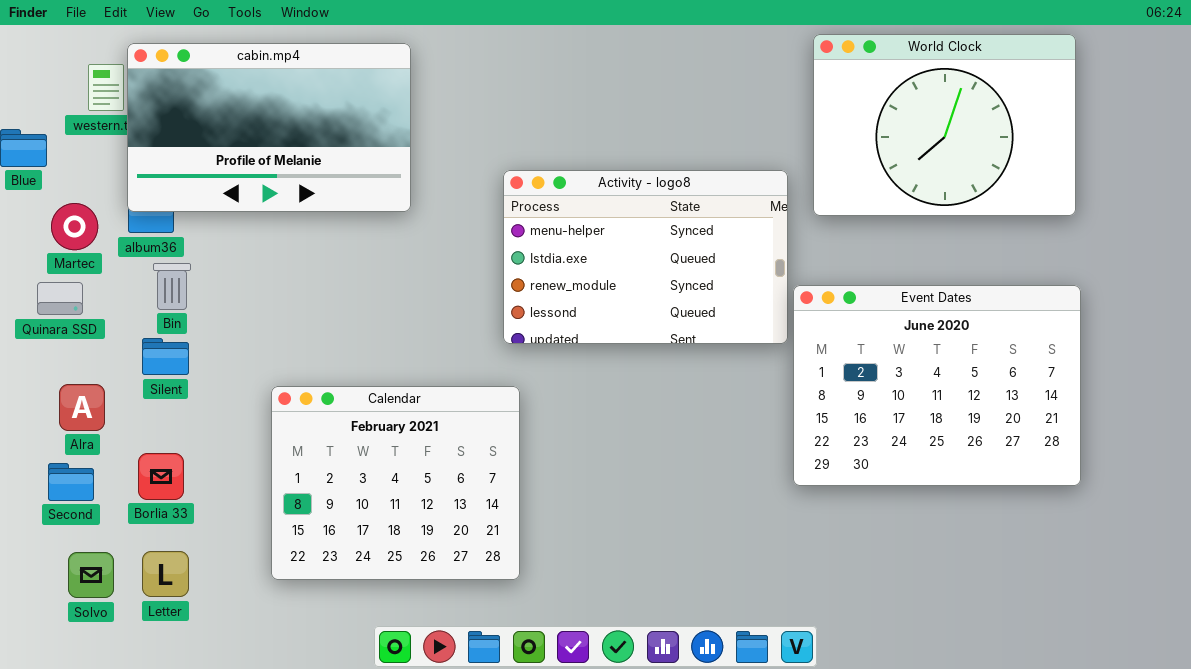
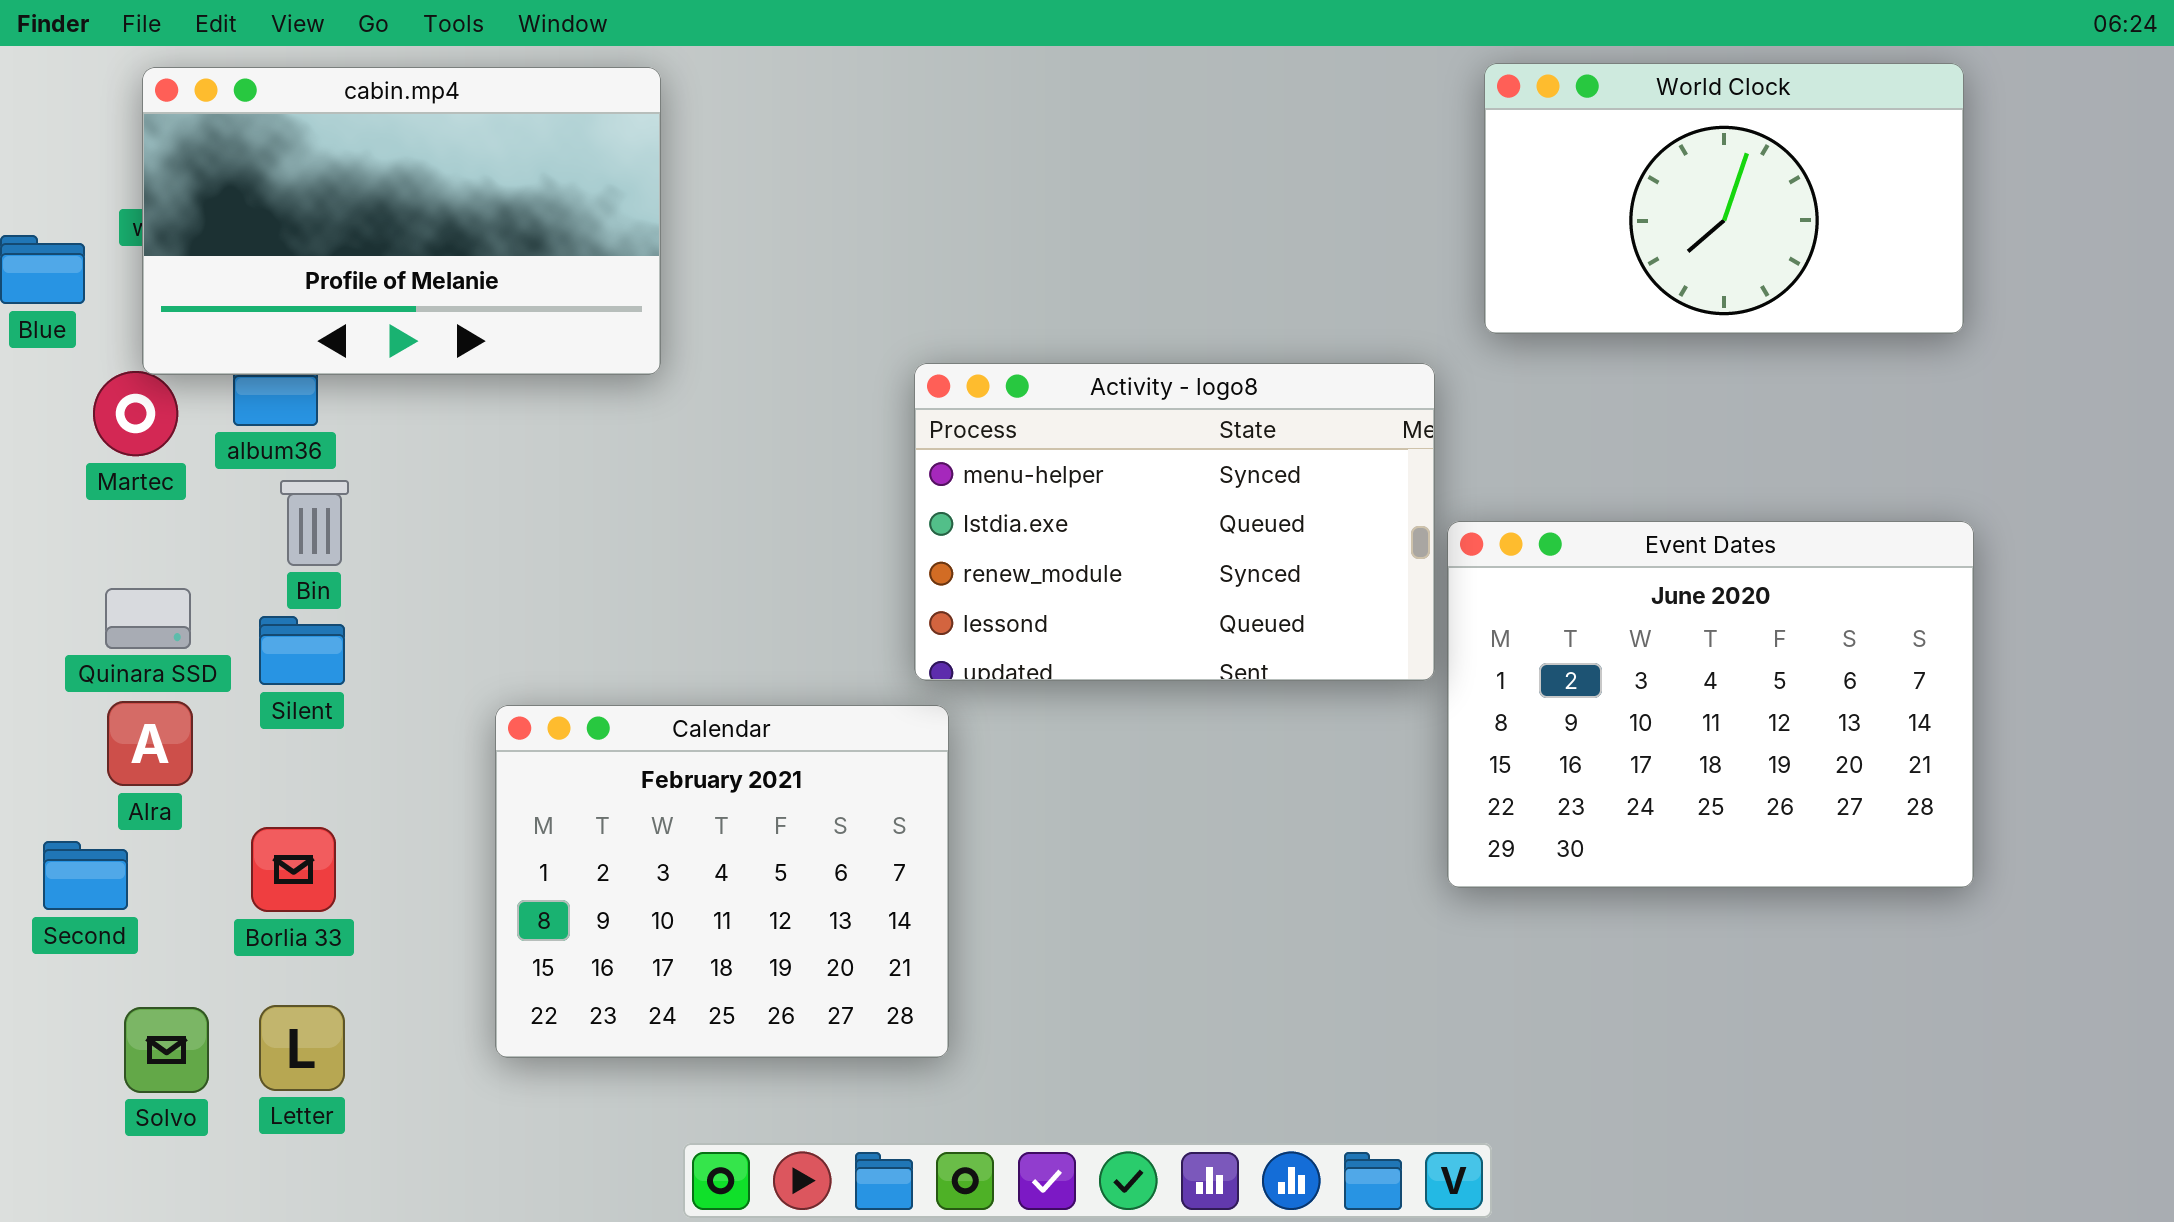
World Clock: [813,34,1076,216] -> [1484,63,1964,334], resized
cabin.mp4: [127,43,411,212] -> [142,67,661,375], moved
Activity - logo8: [503,170,788,344] -> [914,363,1435,681], moved
Quinara SSD: [37,282,83,315] -> [105,588,191,649], moved
Second: [48,463,94,501] -> [43,841,128,910], moved

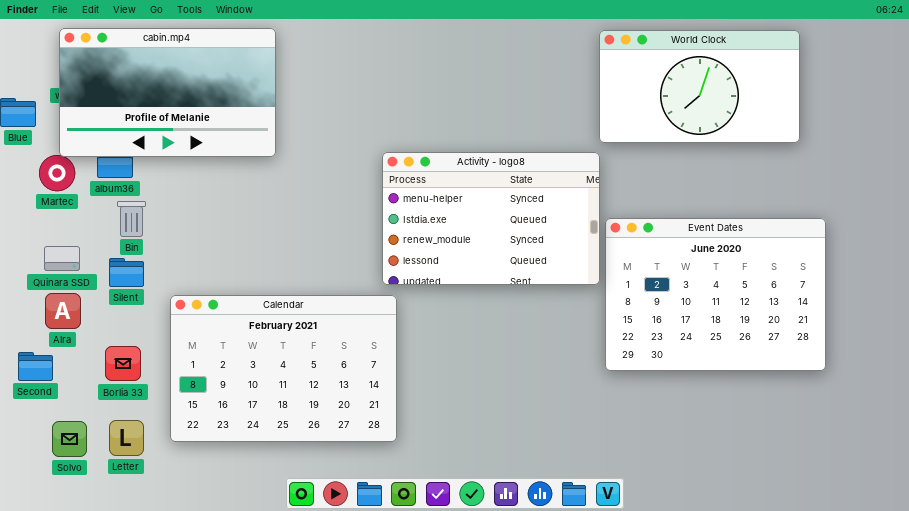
World Clock: [1484,63,1964,334] -> [599,30,800,143], moved
Calendar: [495,705,949,1058] -> [170,295,397,442], resized

